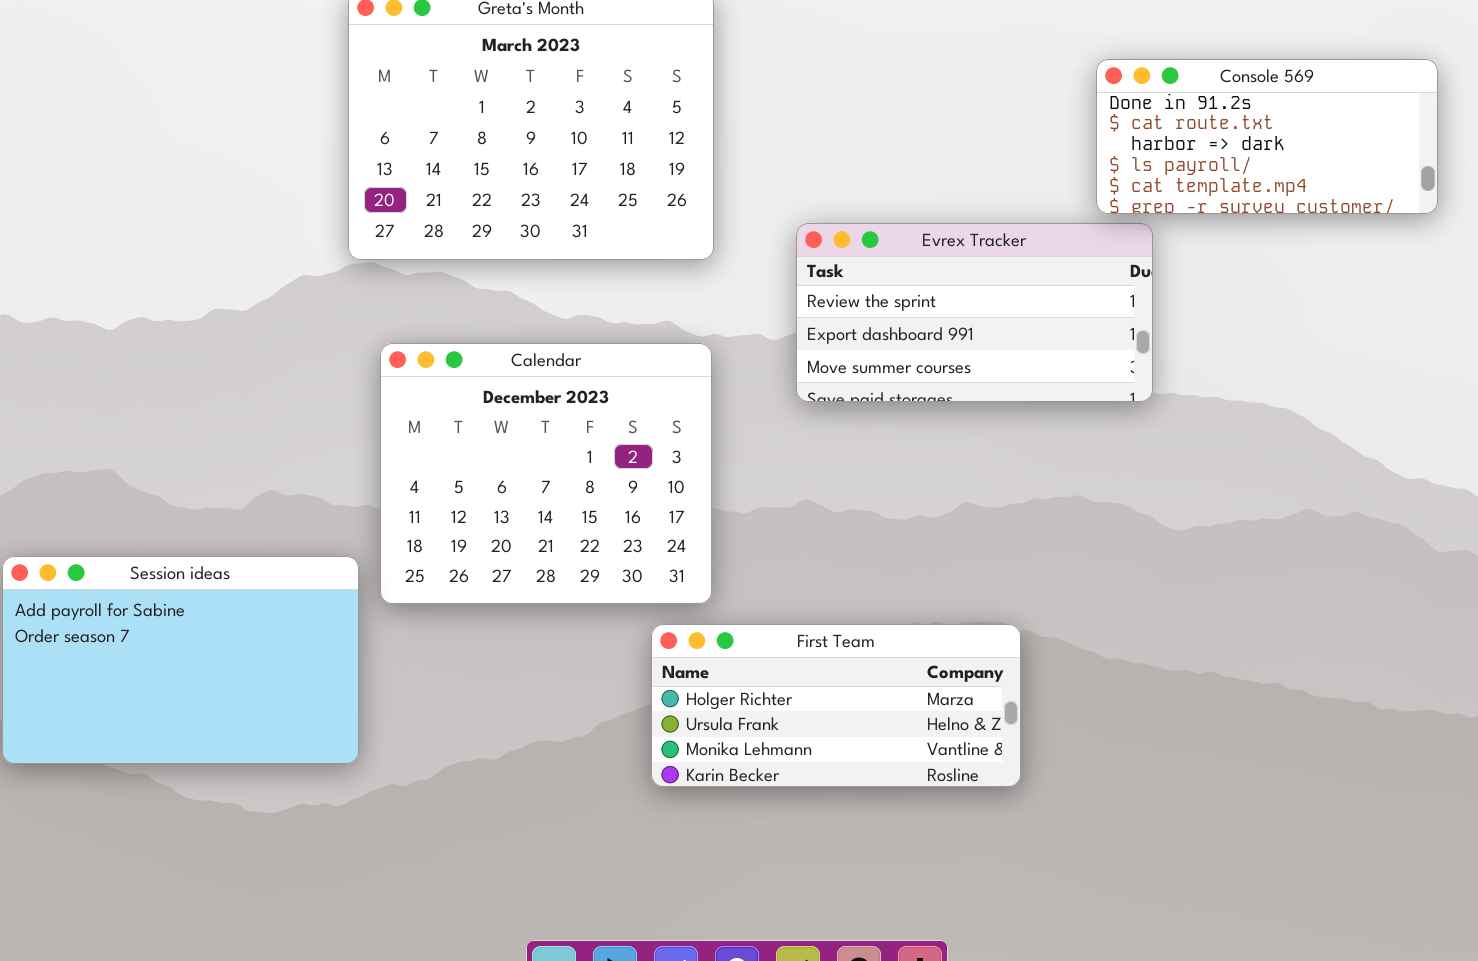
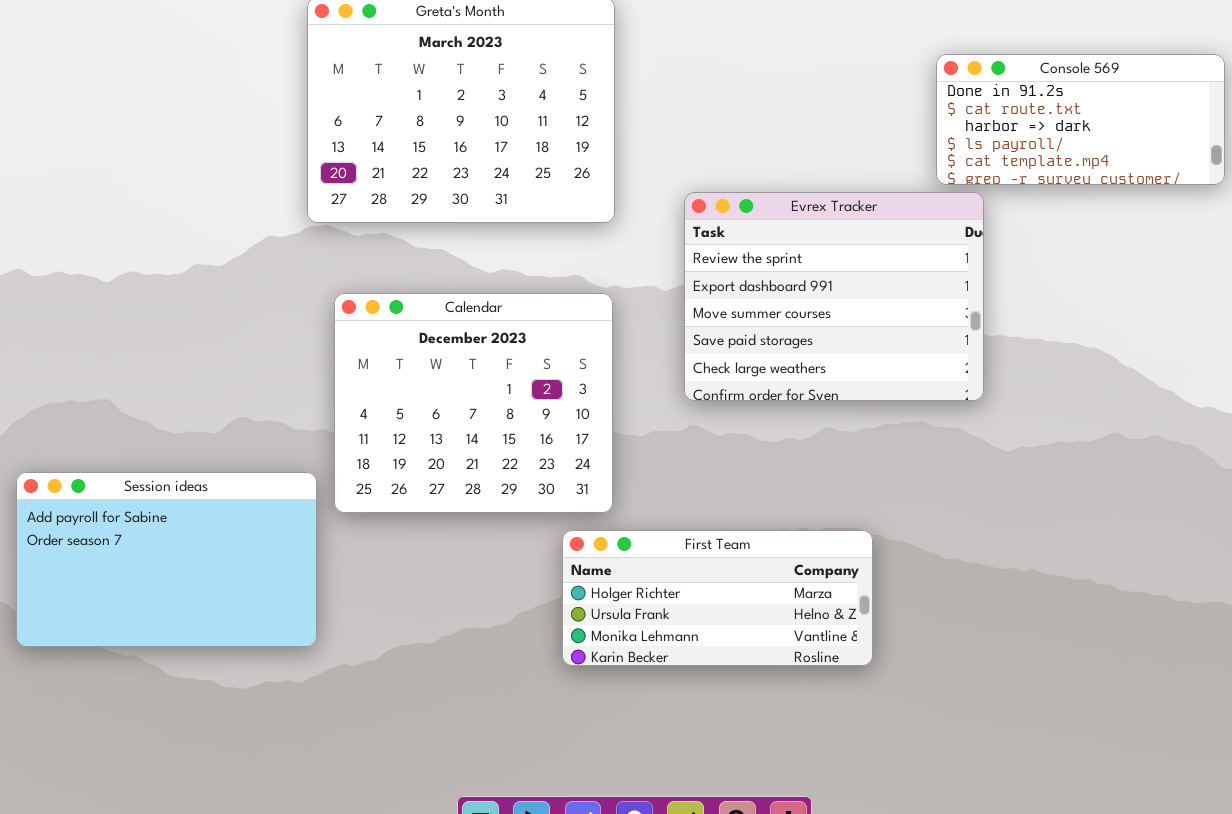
Evrex Tracker: [796,223,1153,402] -> [684,192,984,401], resized

